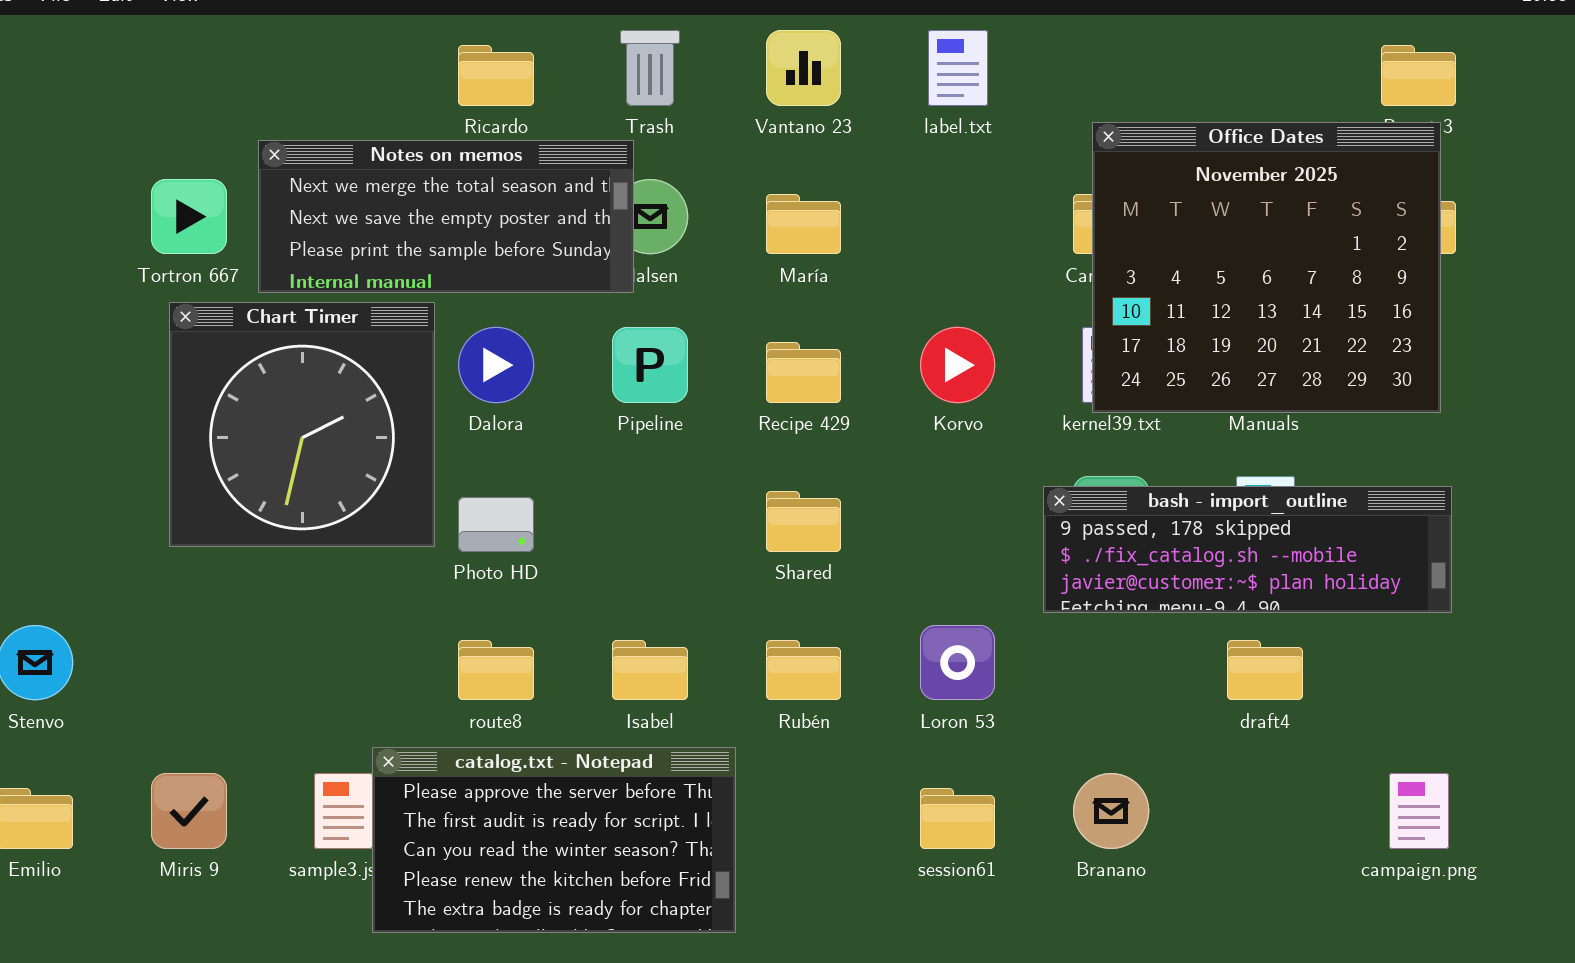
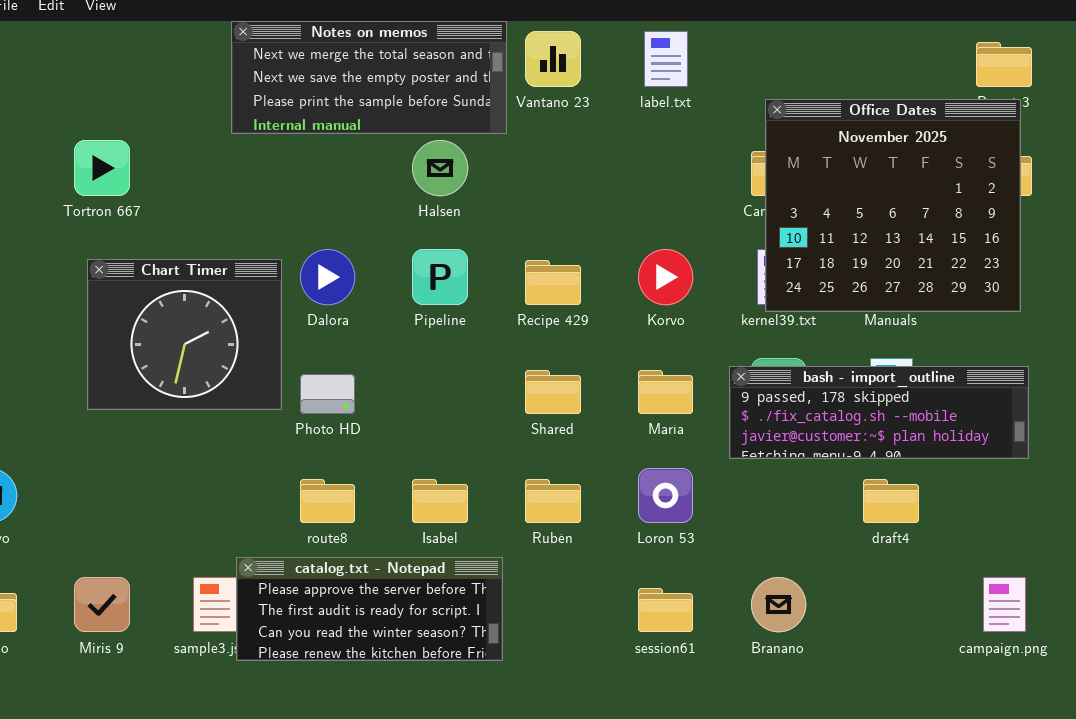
Notes on memos: [258,140,634,293] -> [231,21,507,134], moved
María: [766,194,841,254] -> [638,370,693,414], moved
Chart Timer: [169,302,435,547] -> [87,259,282,410], resized
catalog.txt - Notepad: [372,747,736,933] -> [236,557,503,661], resized

